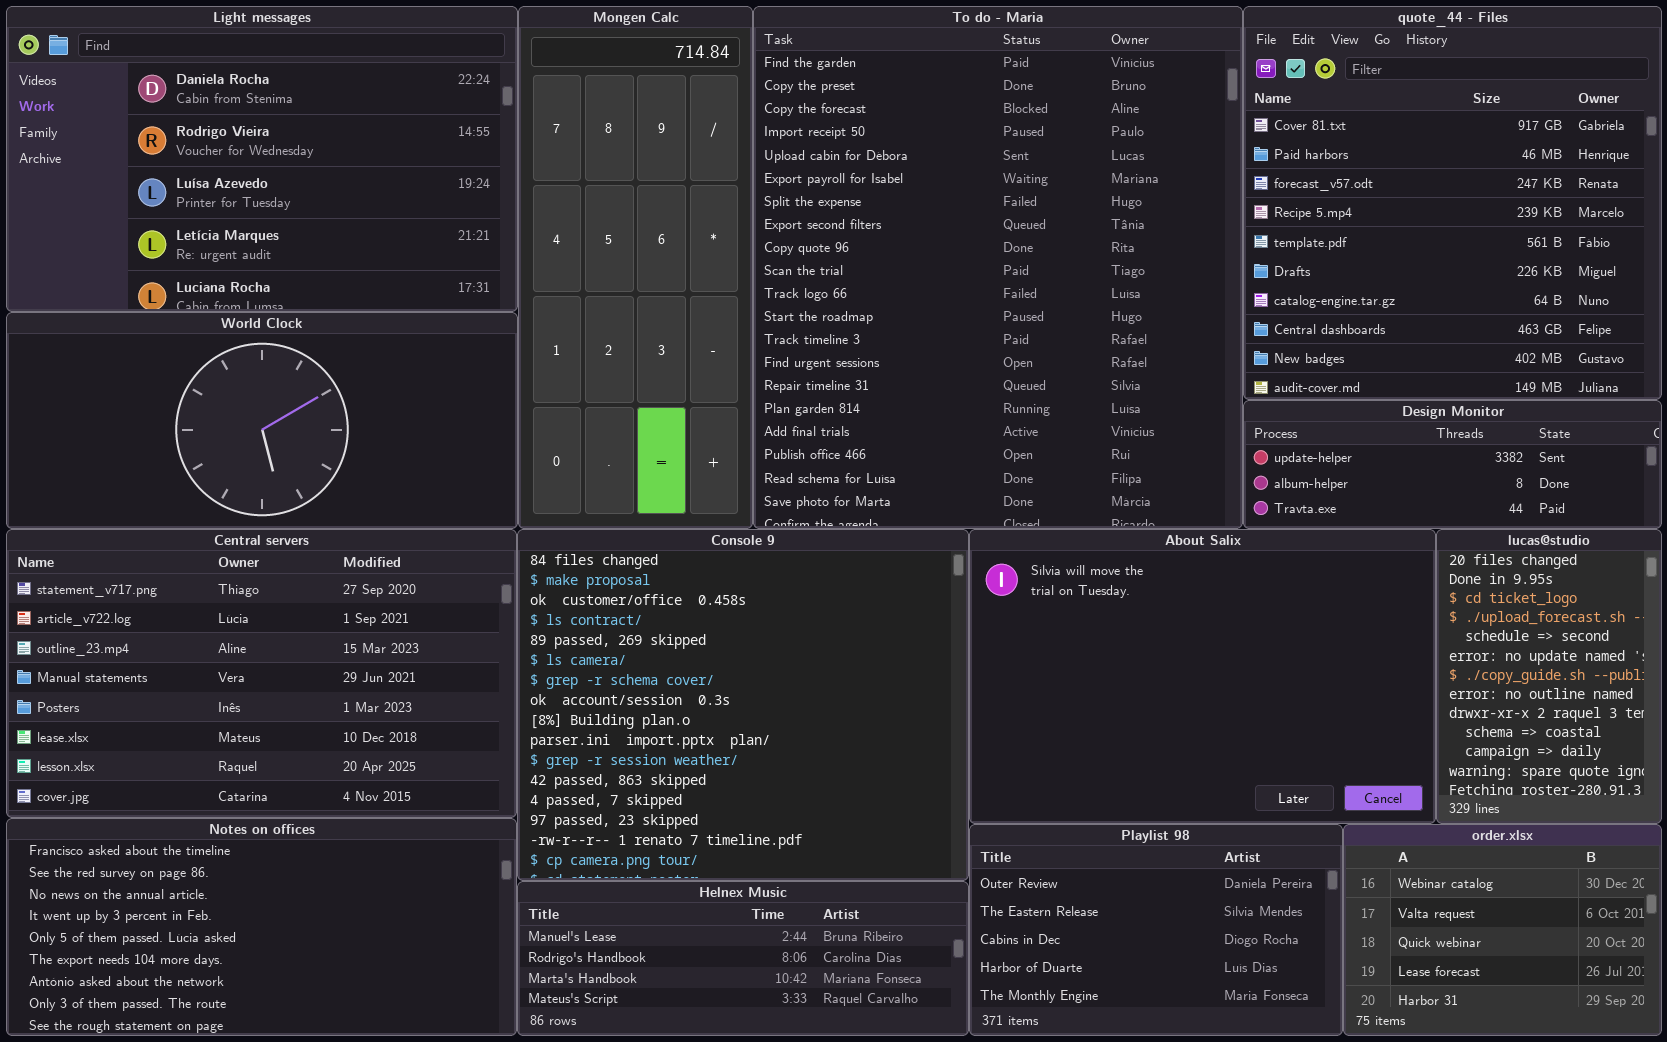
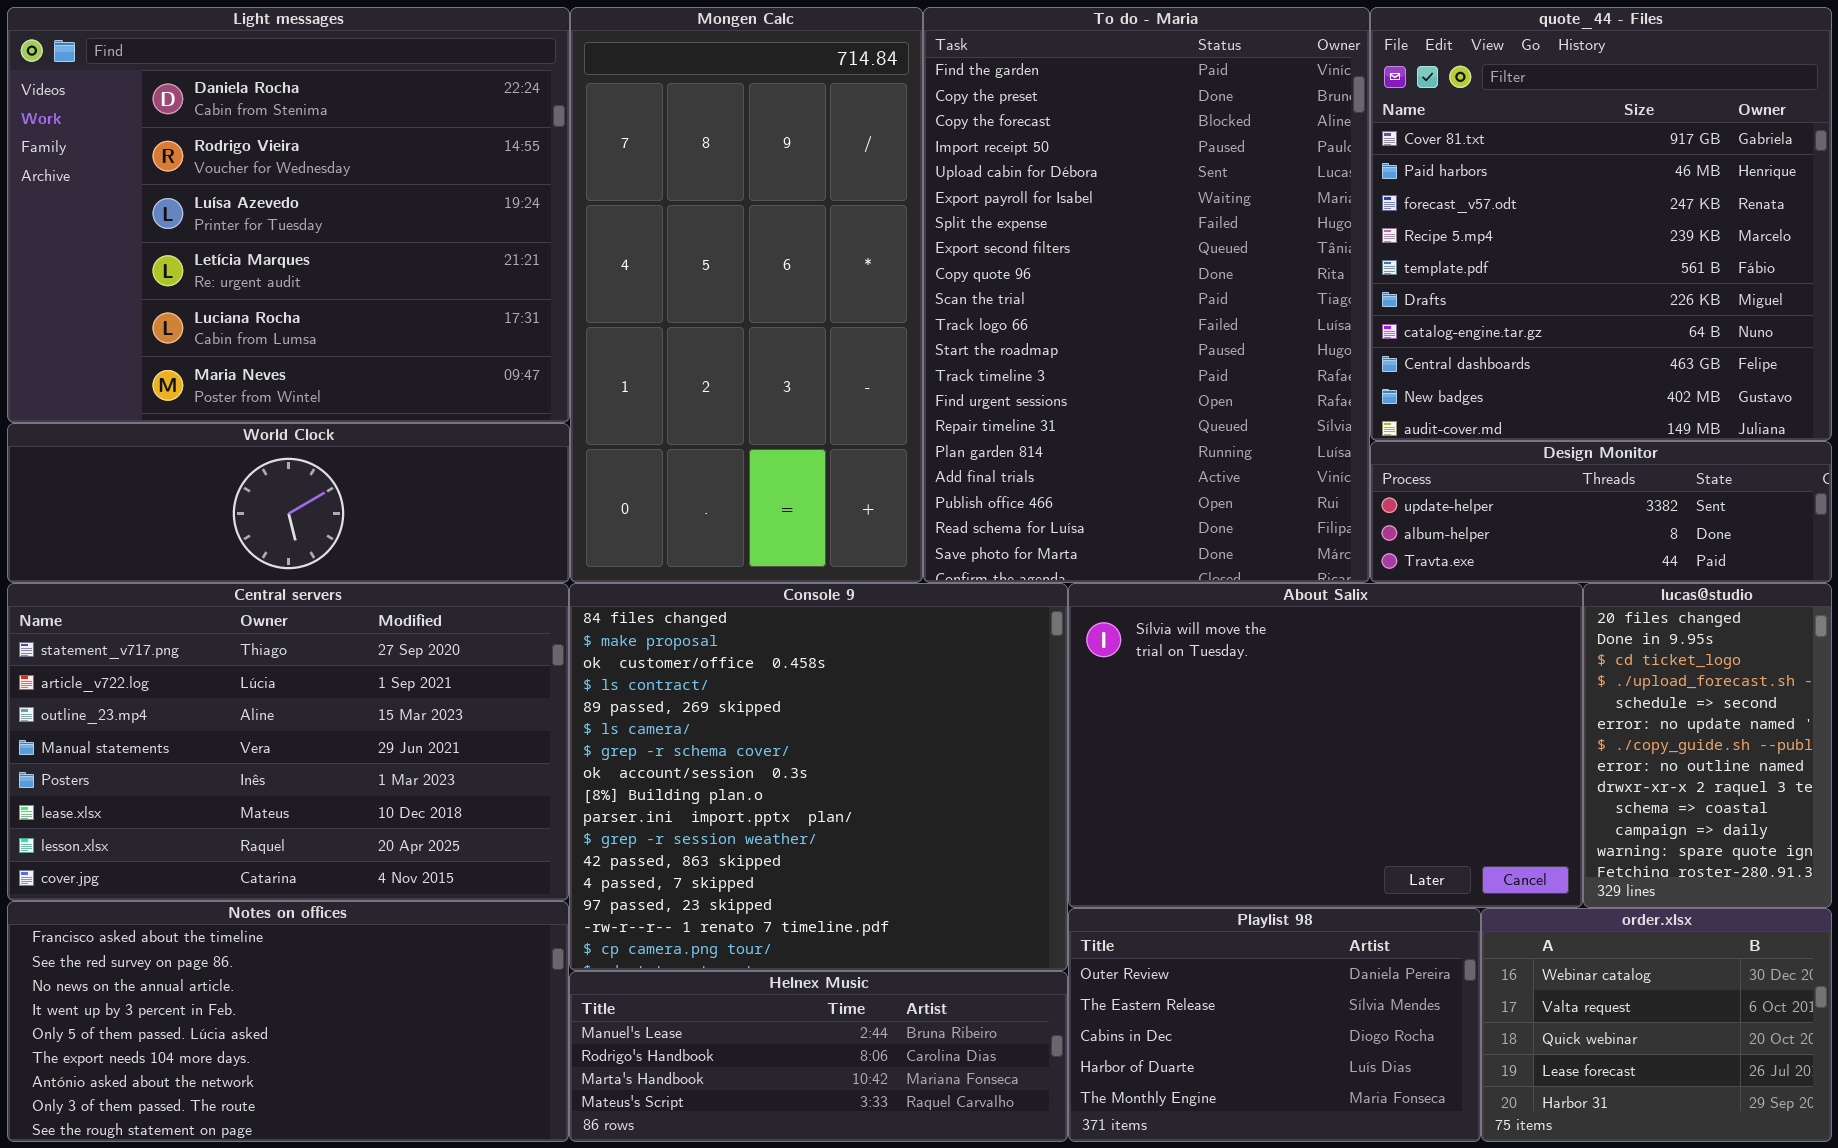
Light messages: [6,6,518,312] -> [7,7,570,423], resized
Mongen Calc: [518,6,753,529] -> [570,7,923,583], resized
To do - Maria: [753,6,1243,529] -> [923,7,1370,583], resized
World Clock: [6,312,518,529] -> [7,423,570,583], resized

